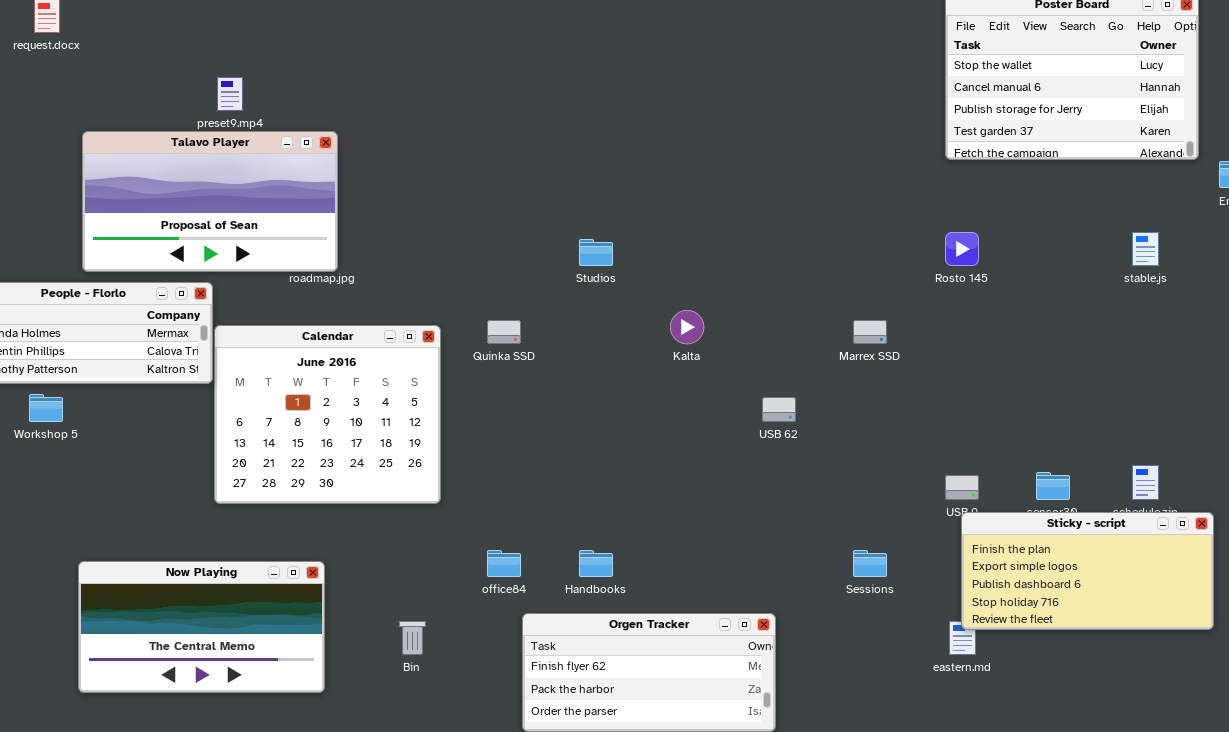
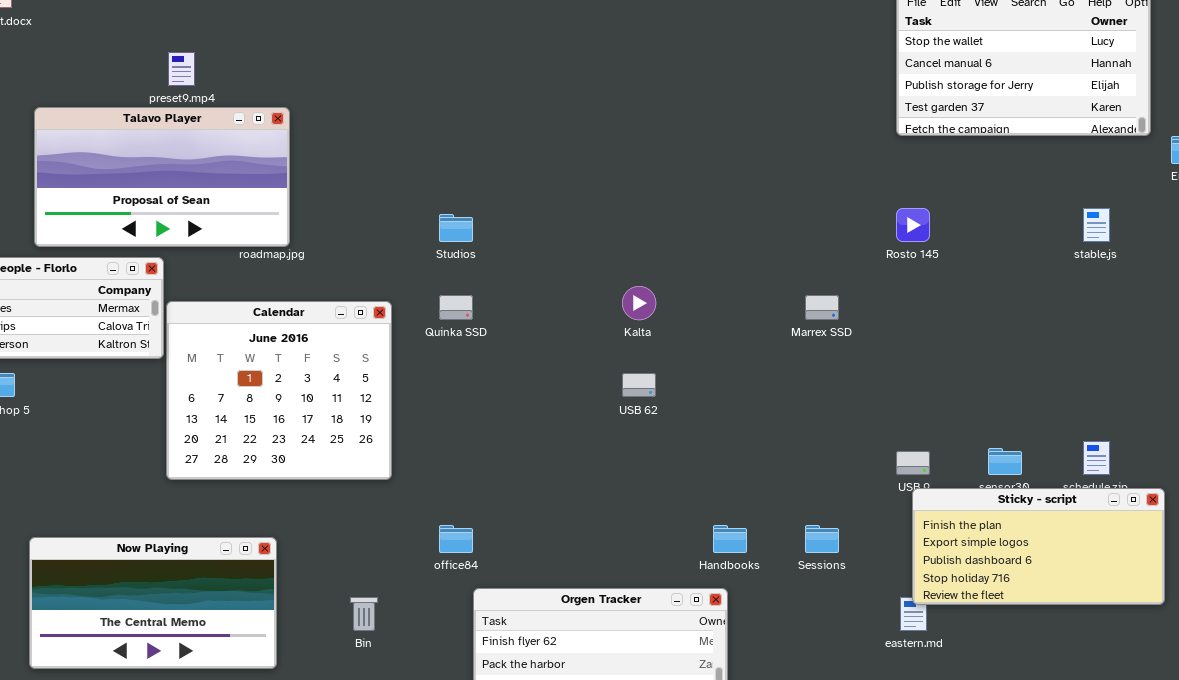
Studios: [579,239,613,266] -> [439,214,473,242], moved
USB 62: [762,397,796,422] -> [622,373,656,397], moved
Handbooks: [579,550,613,577] -> [713,525,747,553], moved

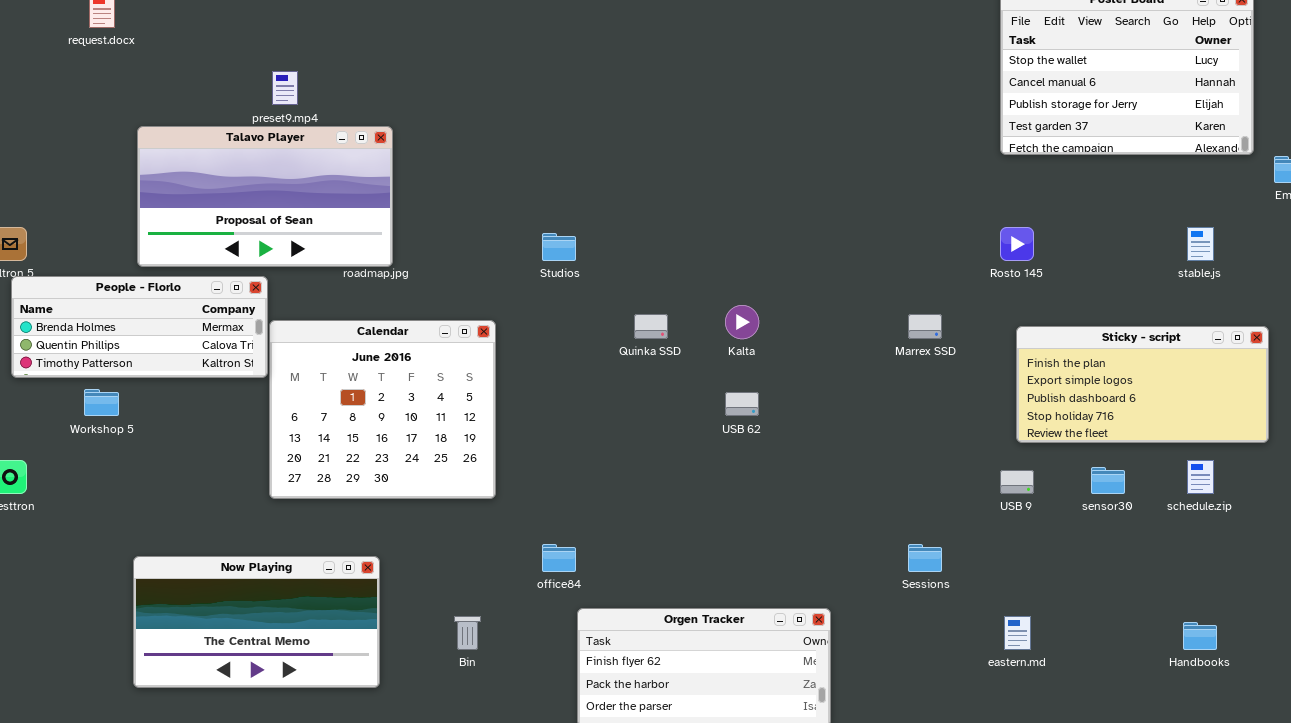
Quinka SSD: [439,295,473,320] -> [634,314,668,339], moved
Sticky - script: [912,488,1165,605] -> [1016,326,1269,443], moved
Handbooks: [713,525,747,553] -> [1183,622,1217,650], moved

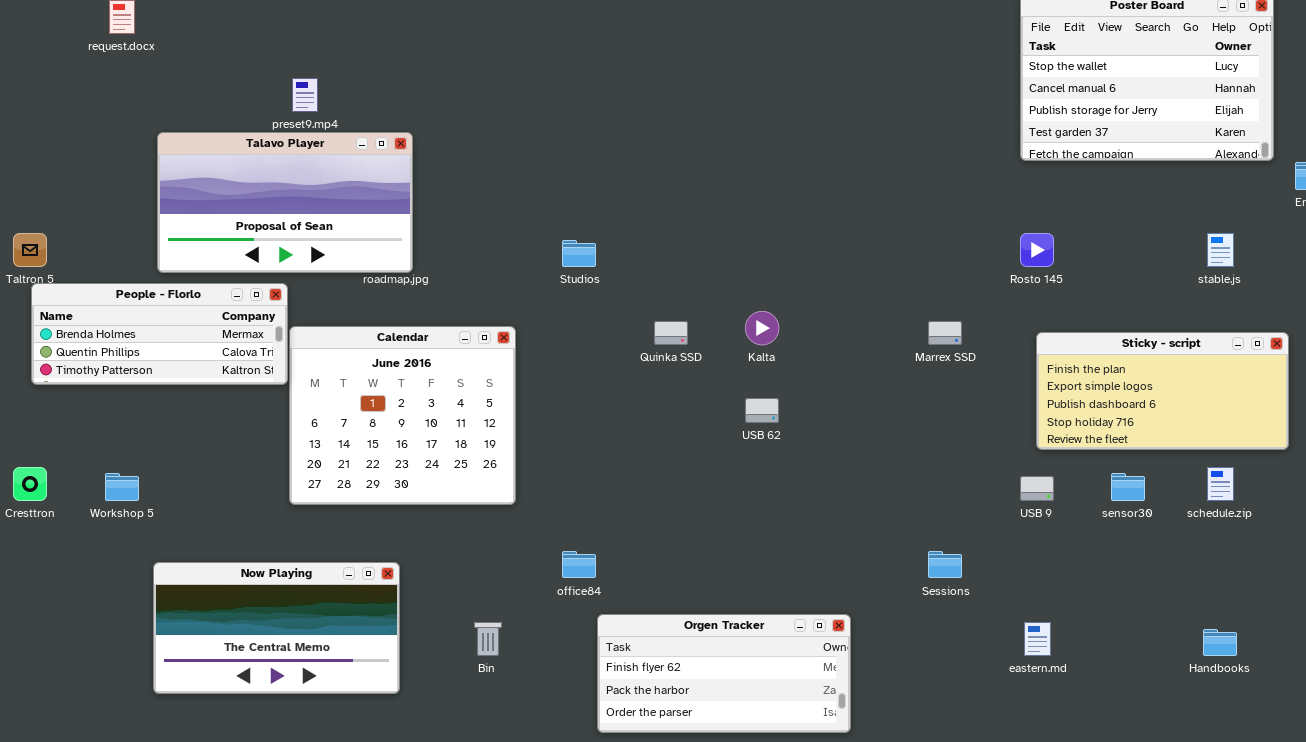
Workshop 5: [84,389,119,416] -> [105,473,139,501], moved

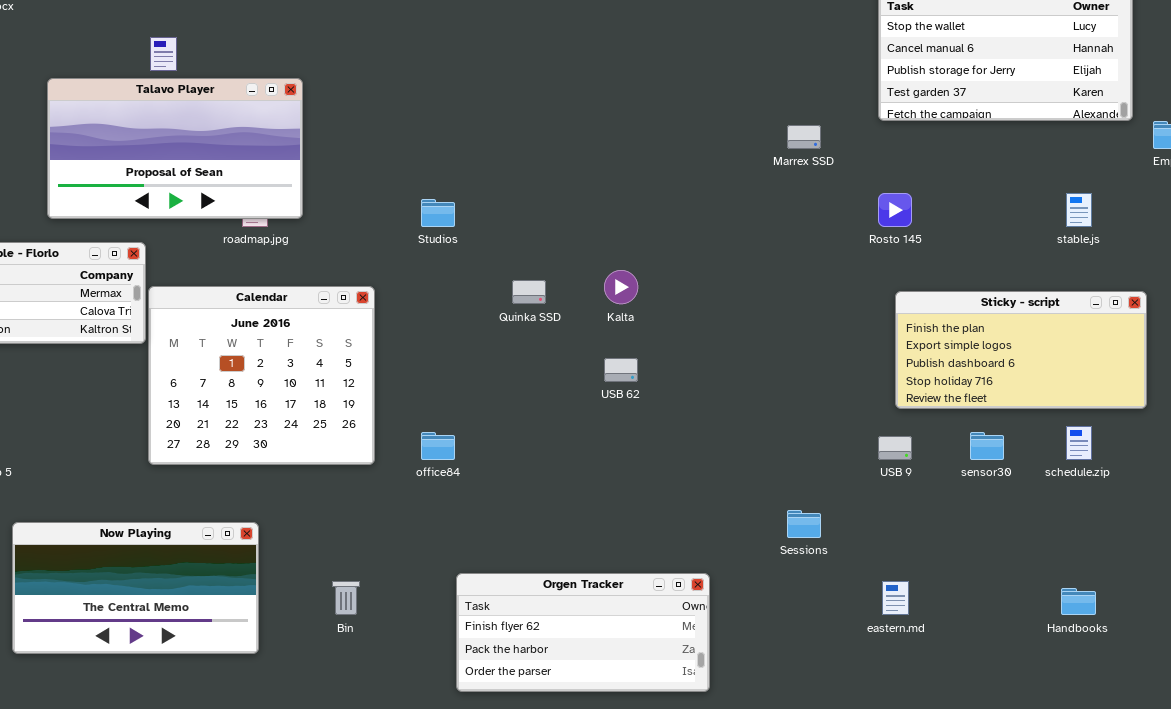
Talavo Player: [157,132,413,273] -> [47,78,303,219], moved
Marrex SSD: [928,321,962,345] -> [787,125,821,149], moved
office84: [562,551,596,578] -> [421,432,455,460], moved

